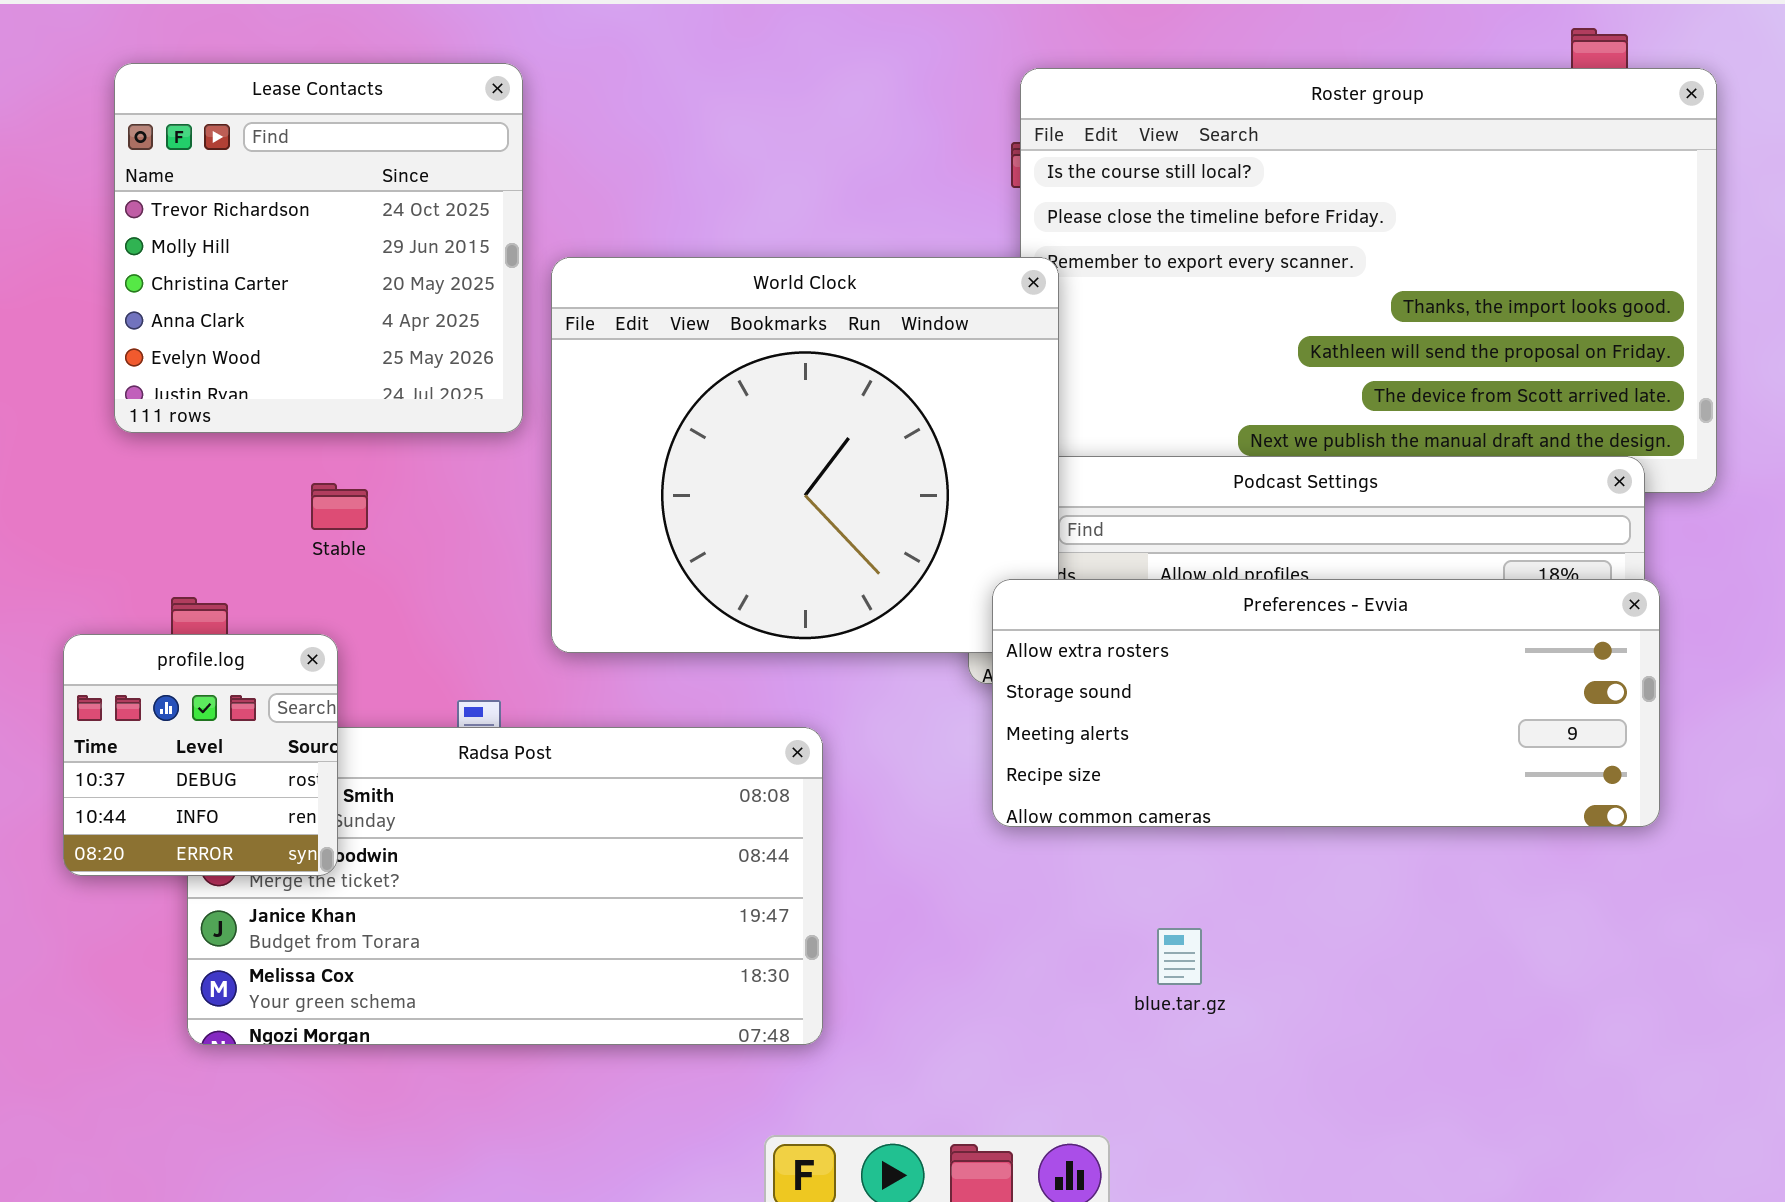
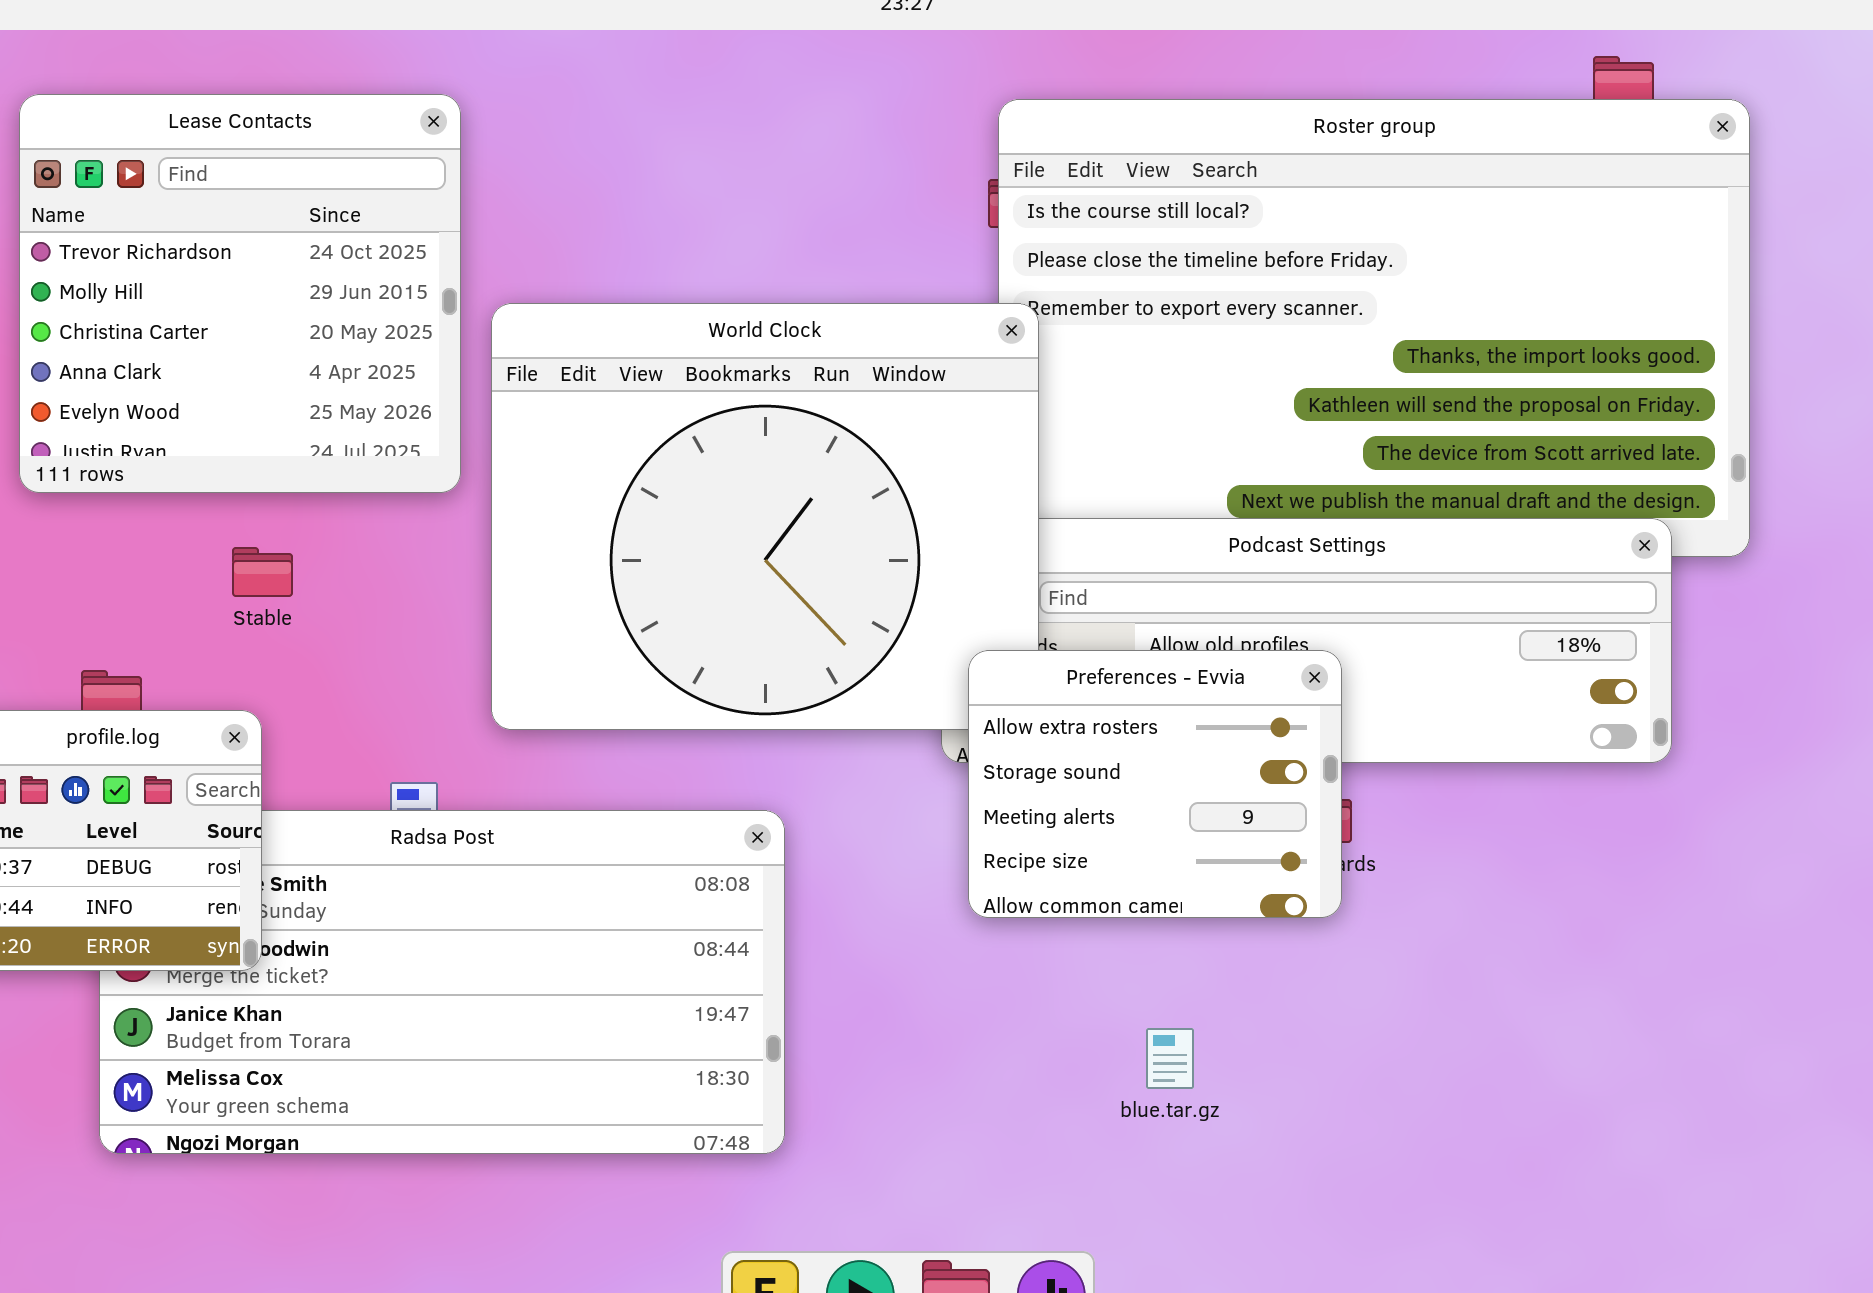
Preferences - Evvia: [992,579,1660,827] -> [968,650,1342,918], resized

